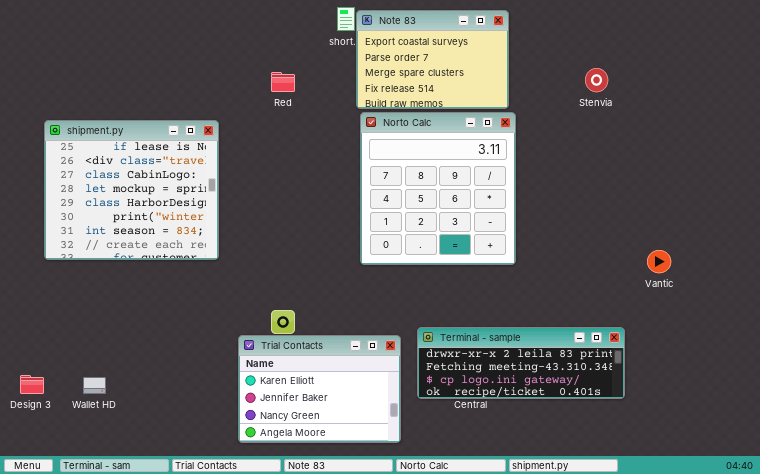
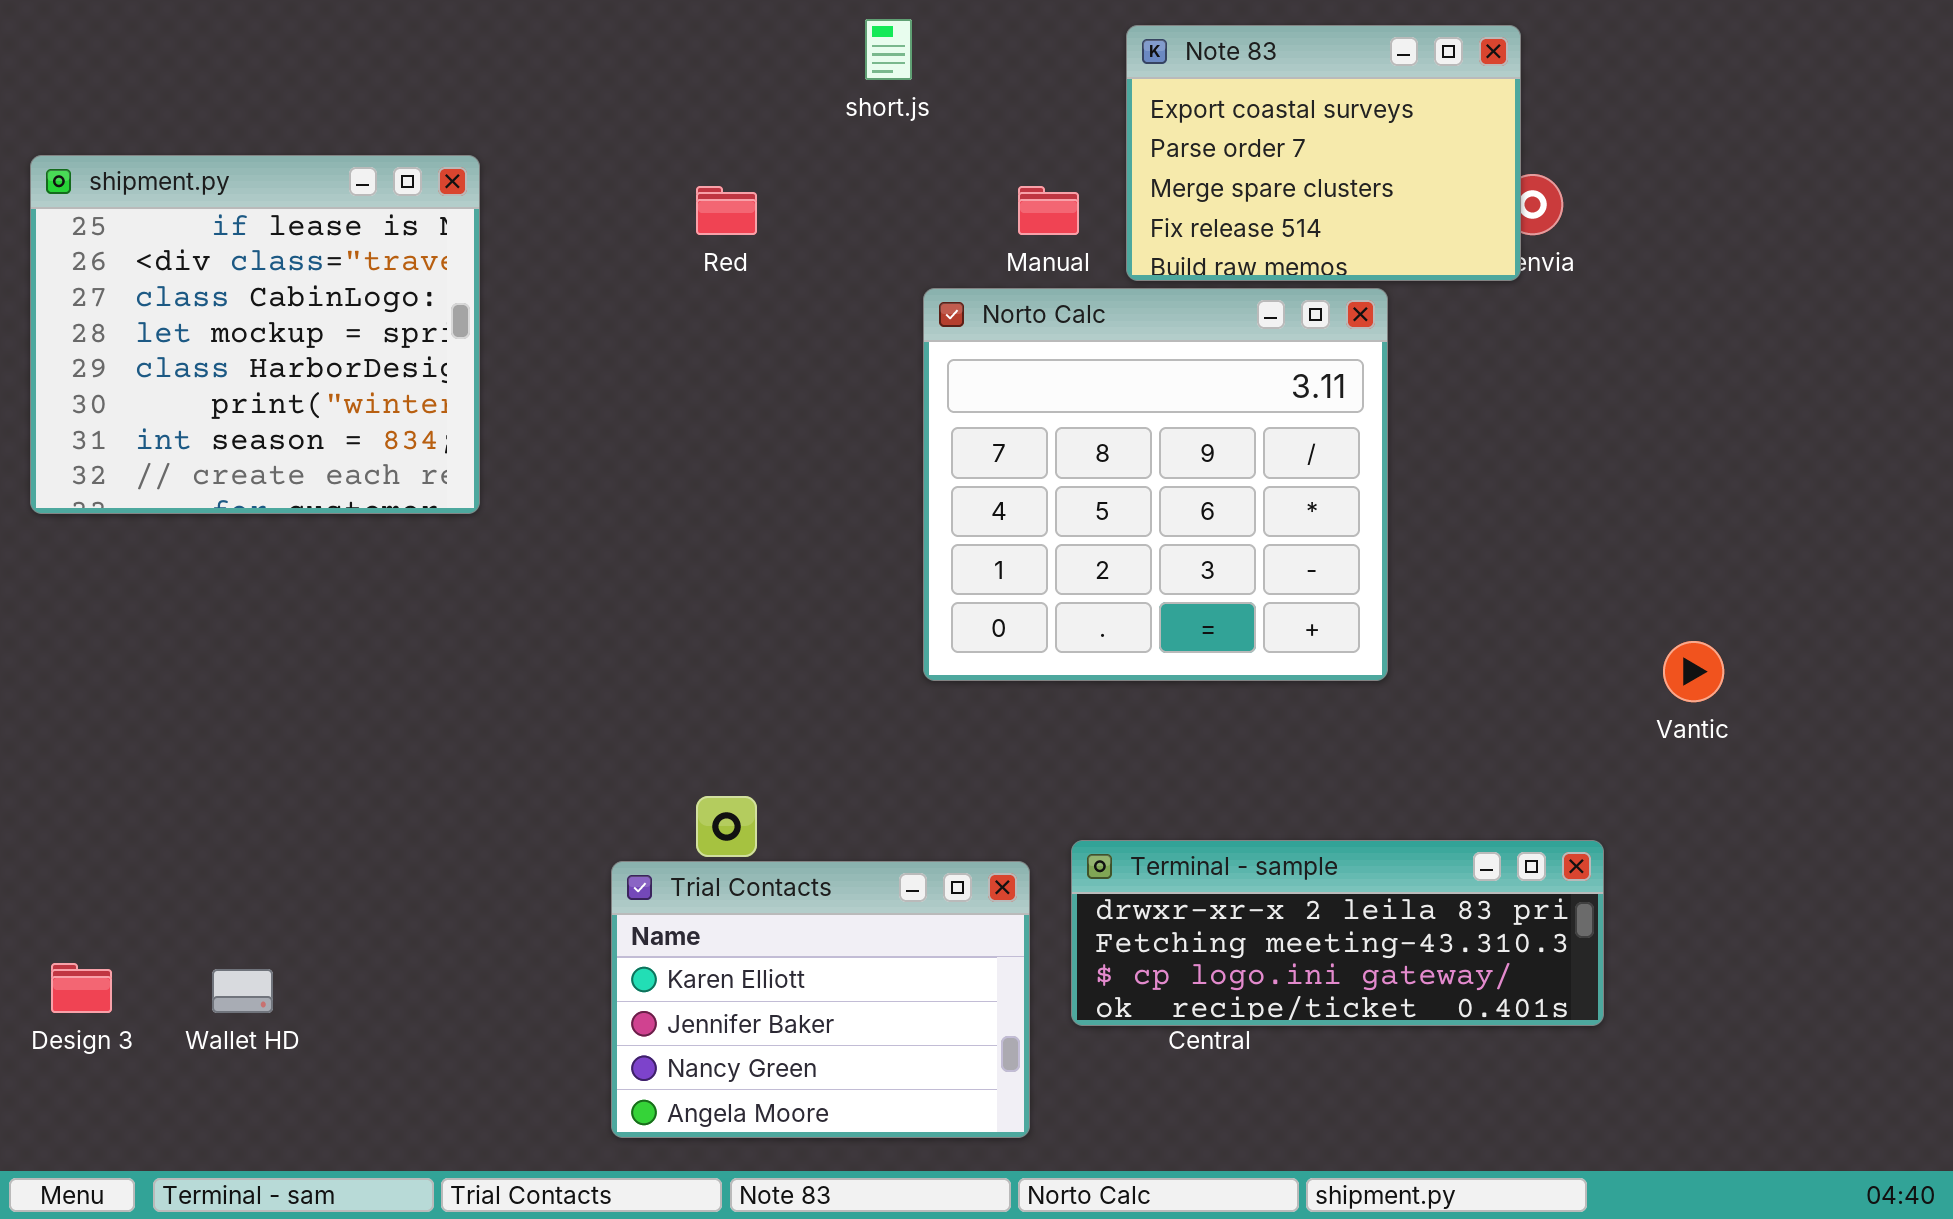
Note 83: [356,10,509,109] -> [1126,25,1521,281], moved
Norto Calc: [360,112,516,265] -> [923,288,1388,681], resized
shipment.py: [44,120,219,260] -> [30,155,480,514], moved

